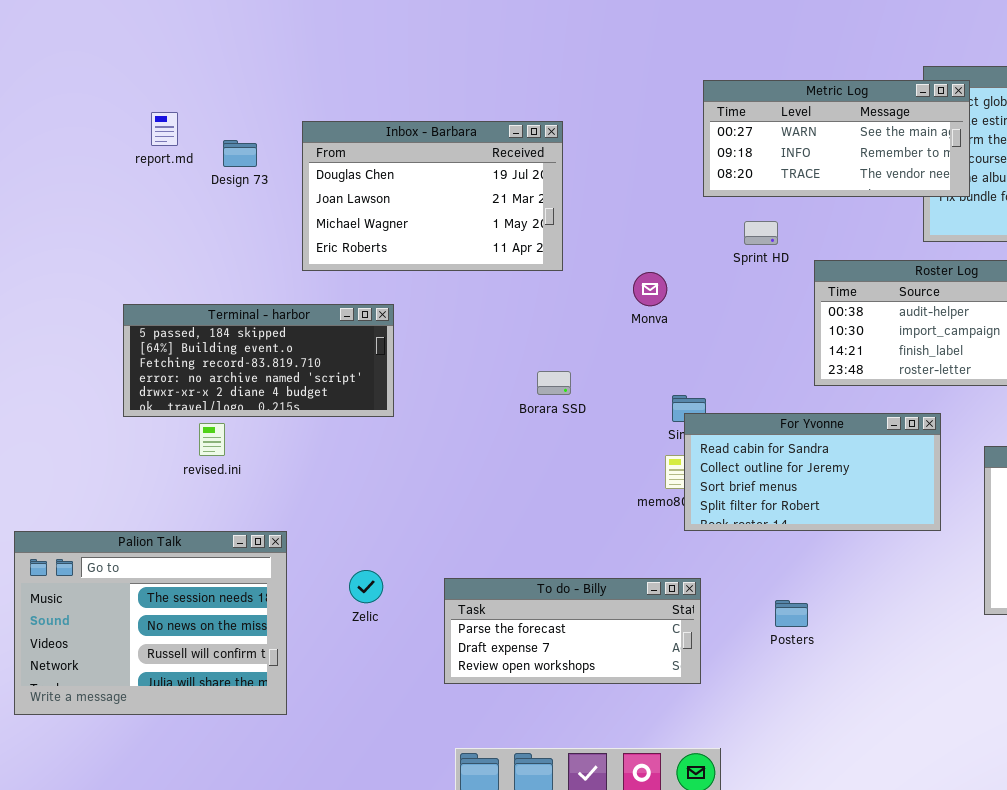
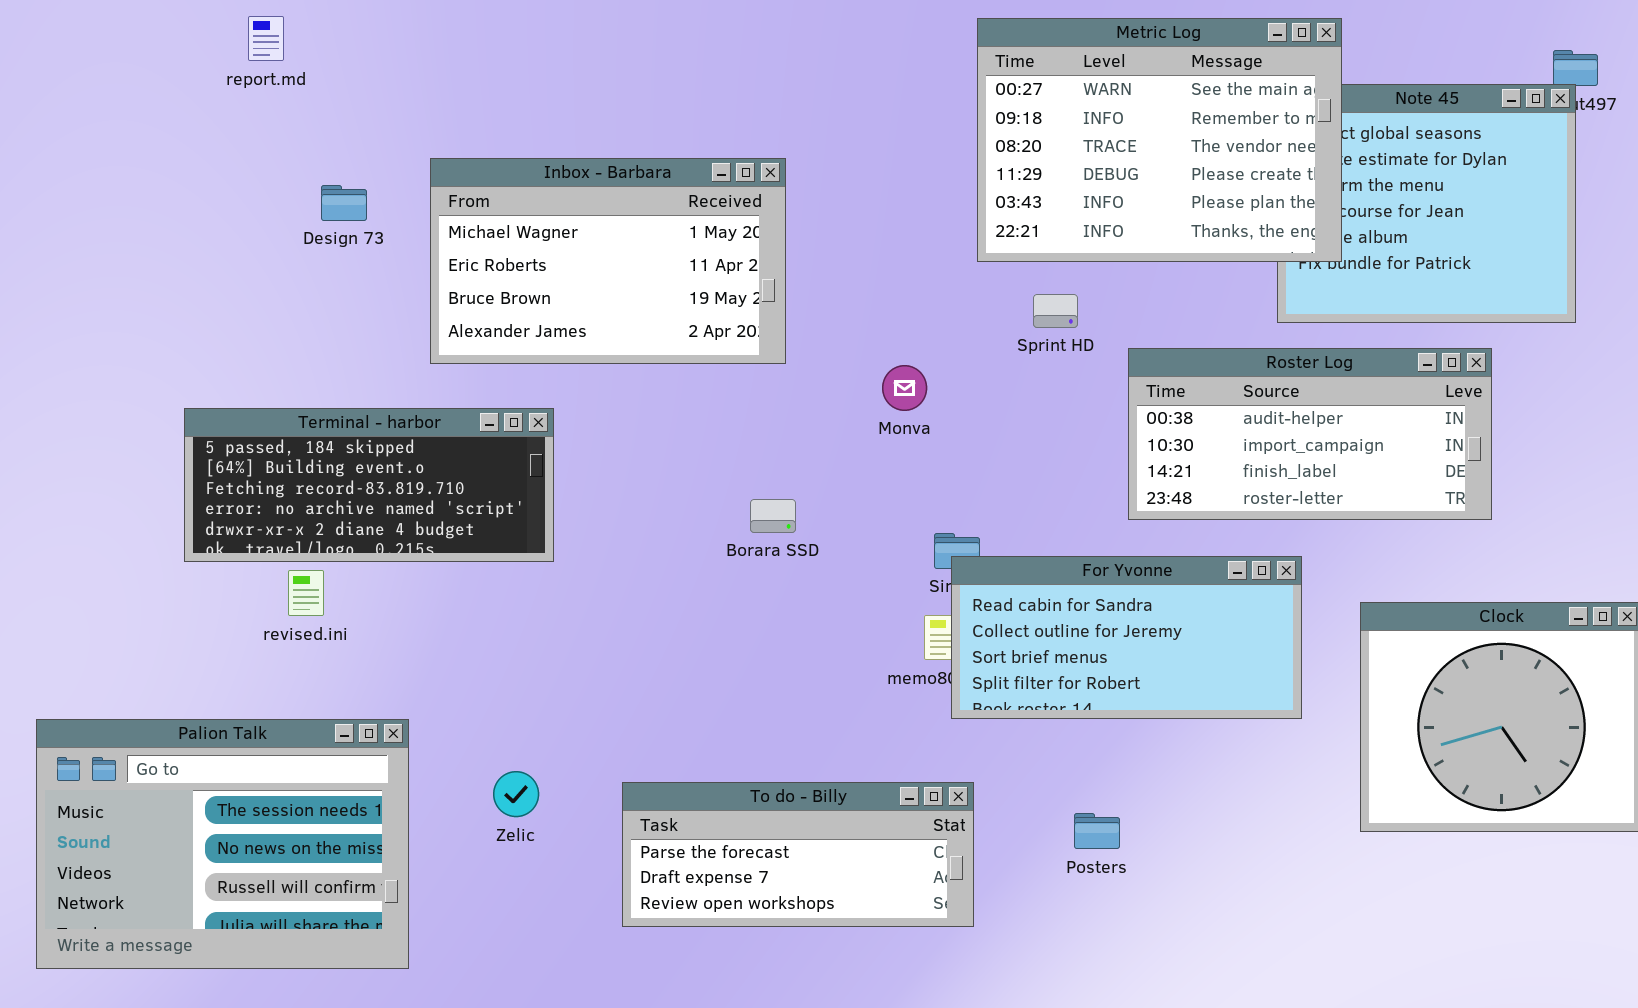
Metric Log: [703,80,970,197] -> [977,18,1342,262], resized
report.md: [151,112,178,146] -> [248,16,284,61], moved
Inbox - Barbara: [302,121,563,271] -> [430,158,786,364], scrolled down 2 rows

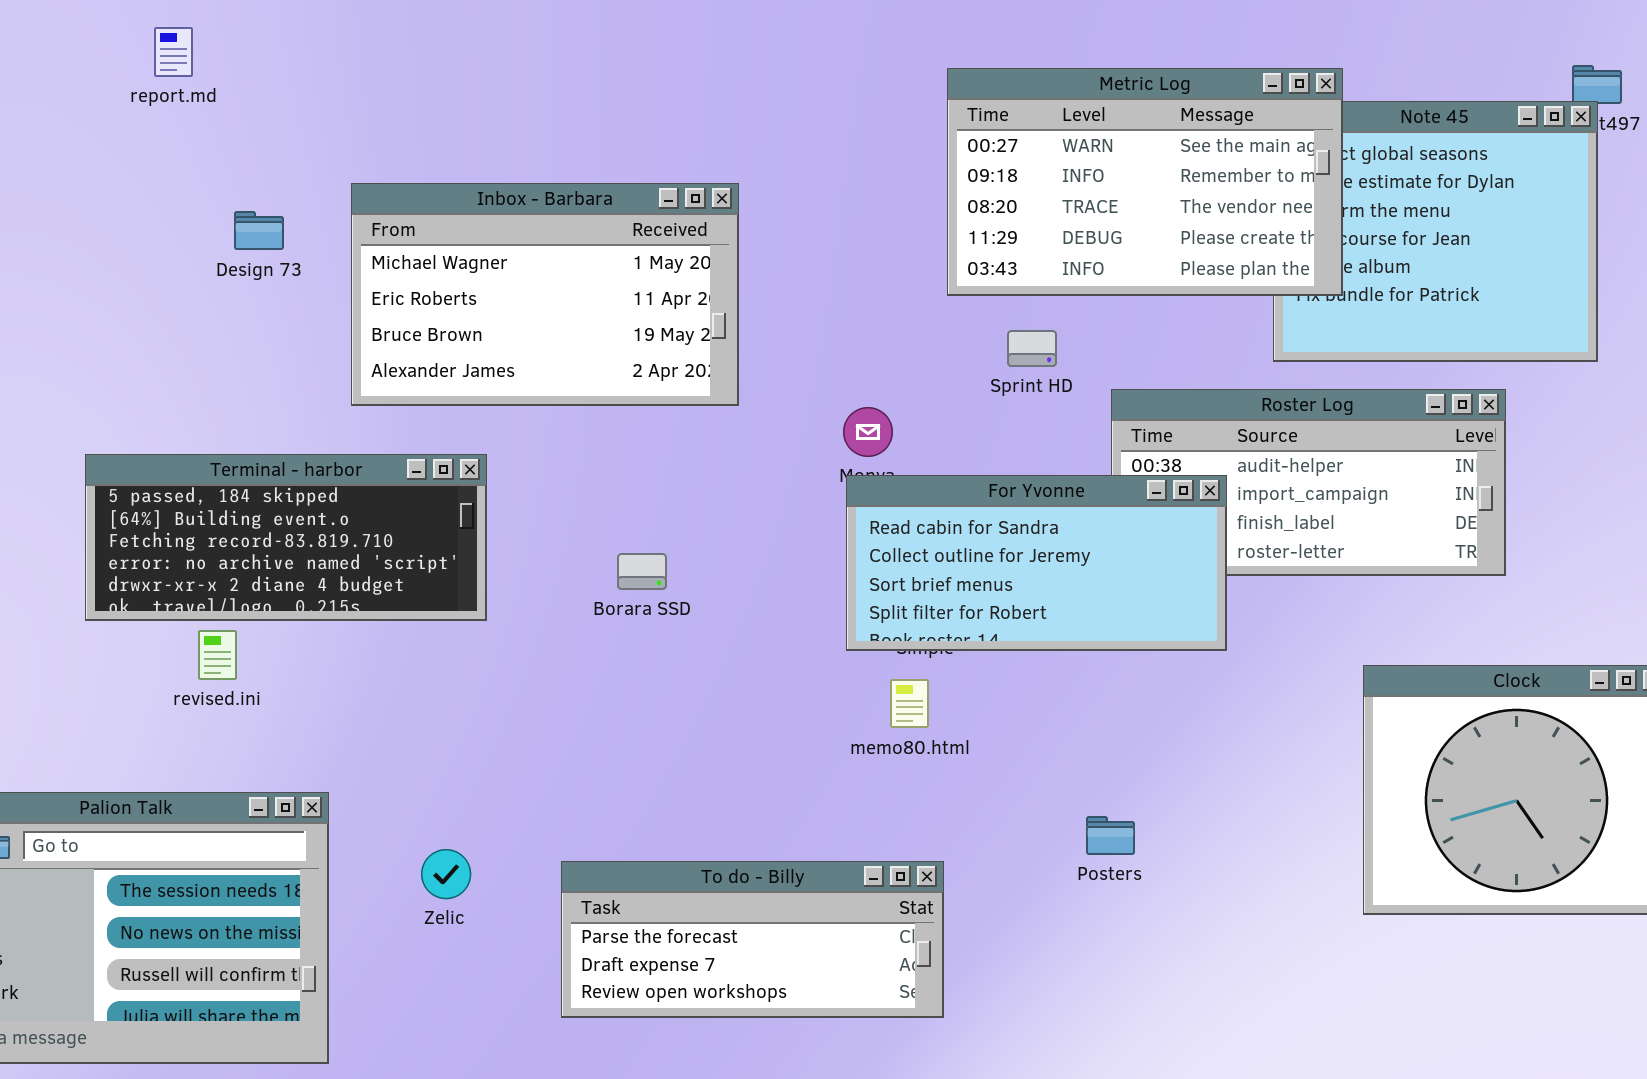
Metric Log: [977,18,1342,262] -> [947,68,1343,296], resized
Borara SSD: [750,499,796,533] -> [617,553,667,590], moved
For Yvonne: [951,556,1302,719] -> [846,475,1227,651], moved
Posters: [1074,813,1120,849] -> [1086,816,1135,855], moved

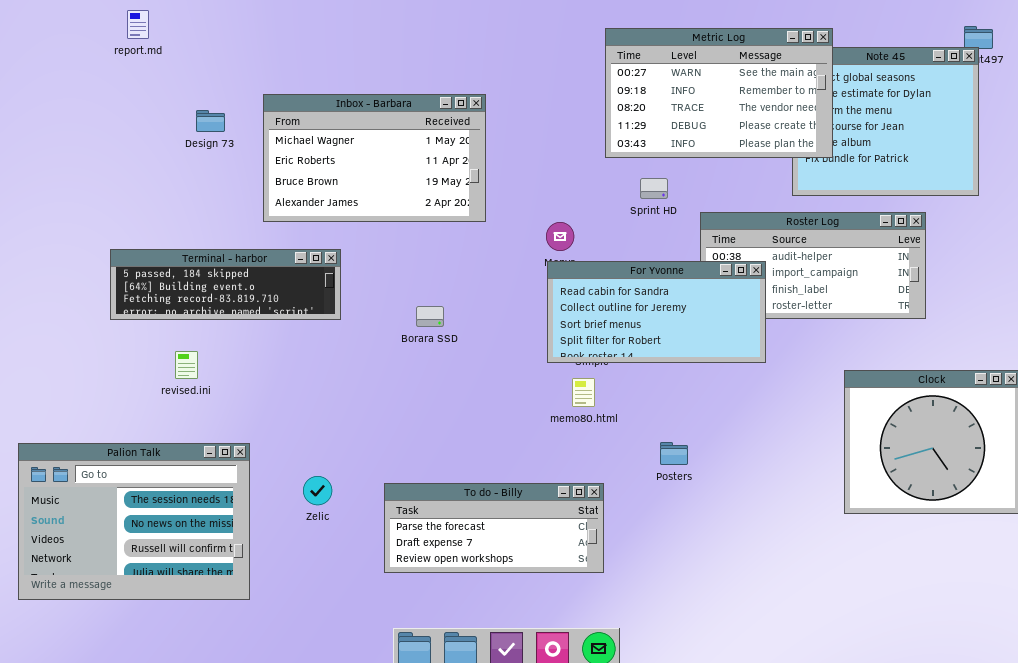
report.md: [154,27,193,77] -> [127,10,149,39], moved
Terminal - harbor: [85,454,487,621] -> [110,249,341,320], resized
Posters: [1086,816,1135,855] -> [660,442,688,465], moved

